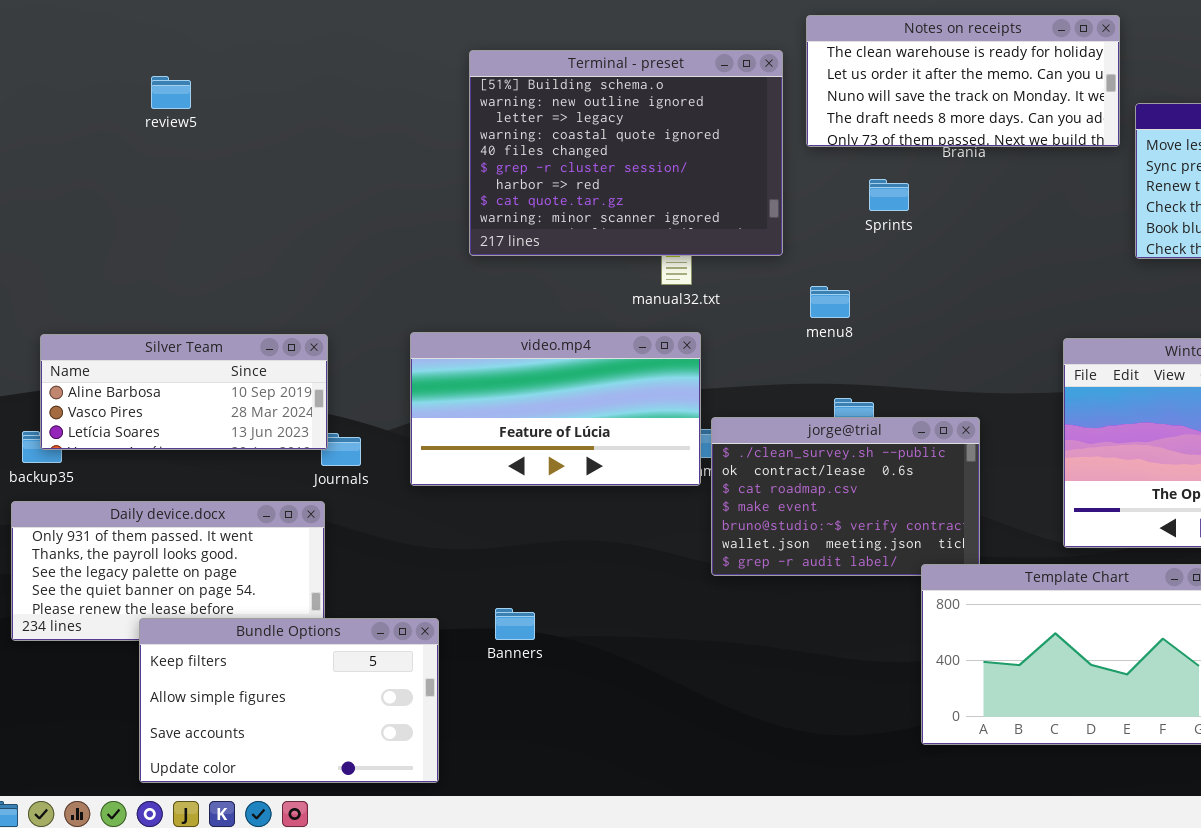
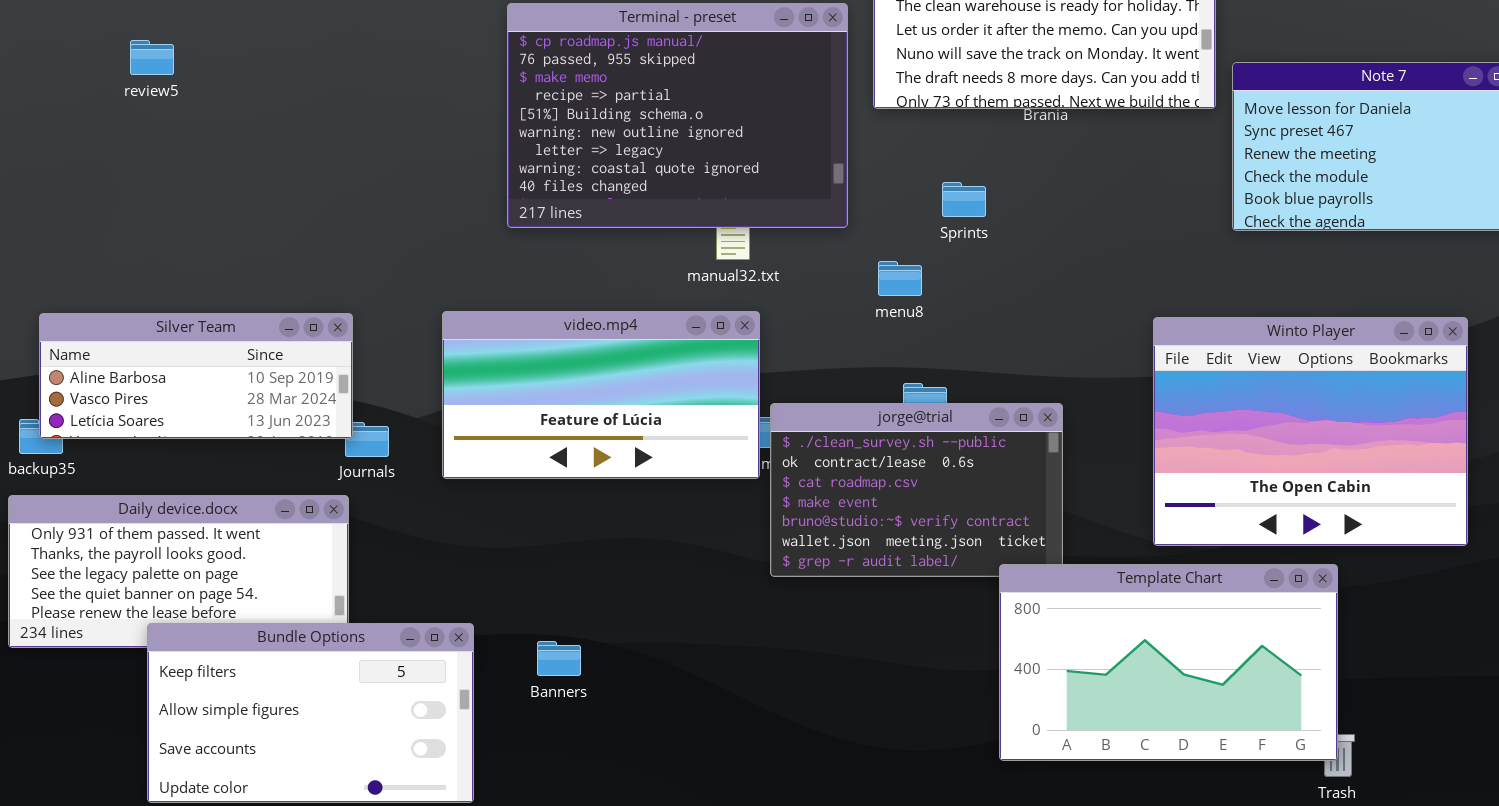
Terminal - preset: [469,50,783,256] -> [507,3,848,228], scrolled up 4 rows
review5: [151,76,191,109] -> [130,40,174,75], moved
Sprints: [869,179,909,211] -> [942,182,986,217], moved
Banners: [495,608,535,640] -> [537,641,581,676], moved

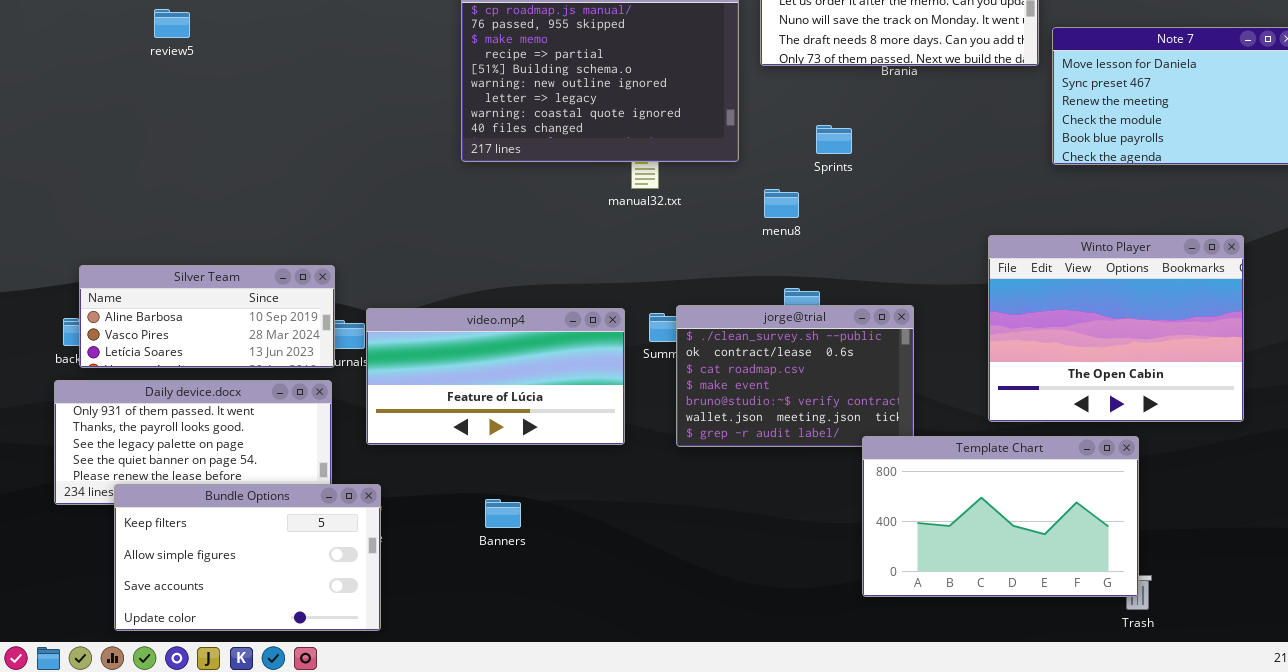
video.mp4: [442,311,760,479] -> [366,308,625,445], moved
Silver Team: [39,313,353,439] -> [79,265,335,368], moved
Bundle Options: [147,623,474,803] -> [114,484,381,631], moved

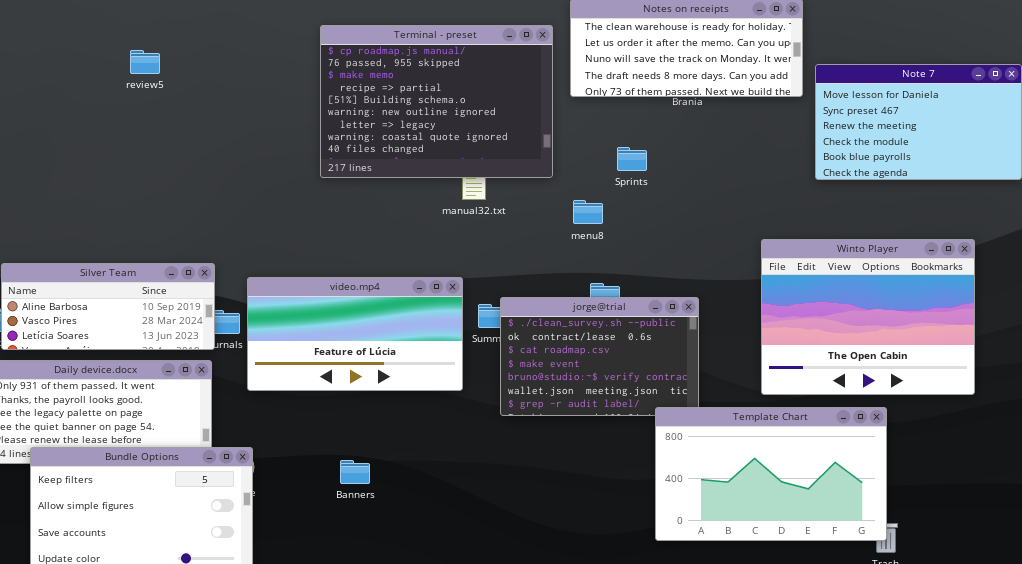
review5: [154,9,190,38] -> [130,50,160,74], moved
video.mp4: [366,308,625,445] -> [247,277,463,391], moved

